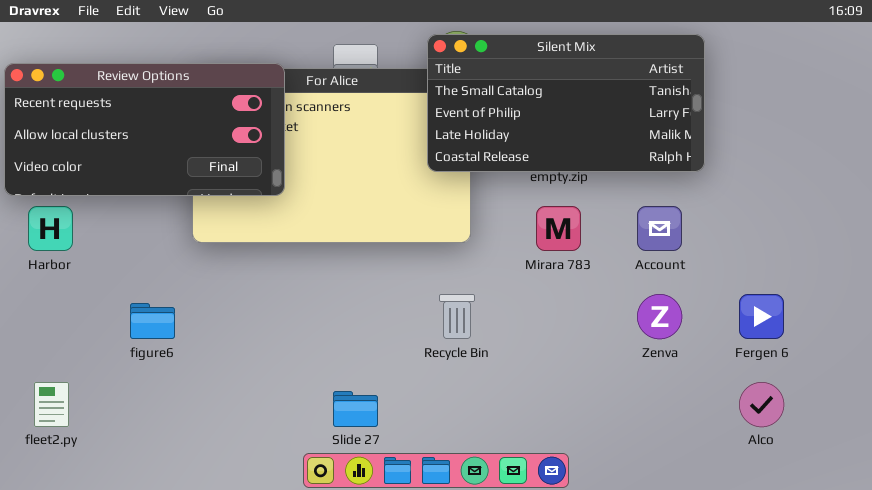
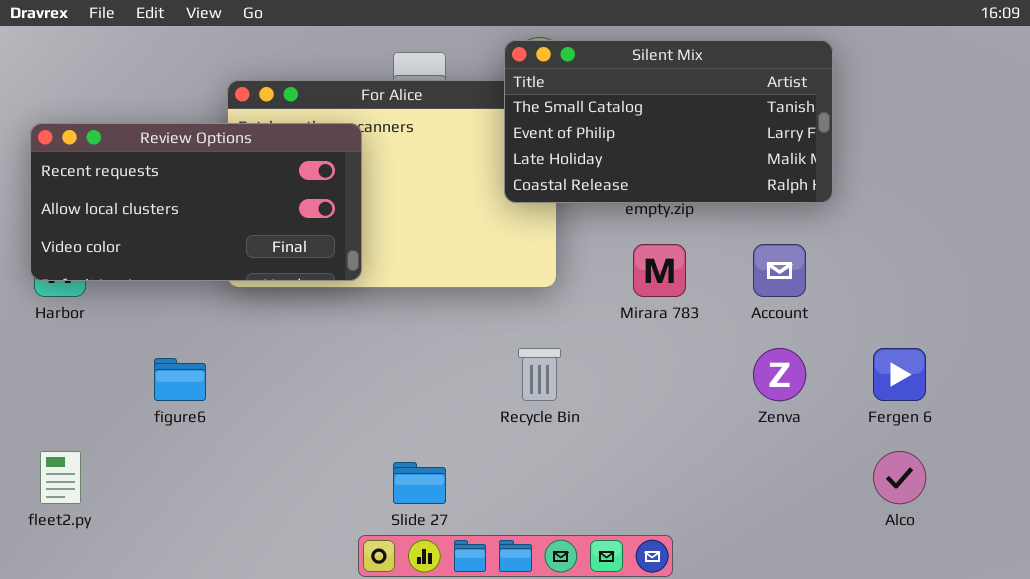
Review Options: [4,63,285,196] -> [30,123,362,281], moved

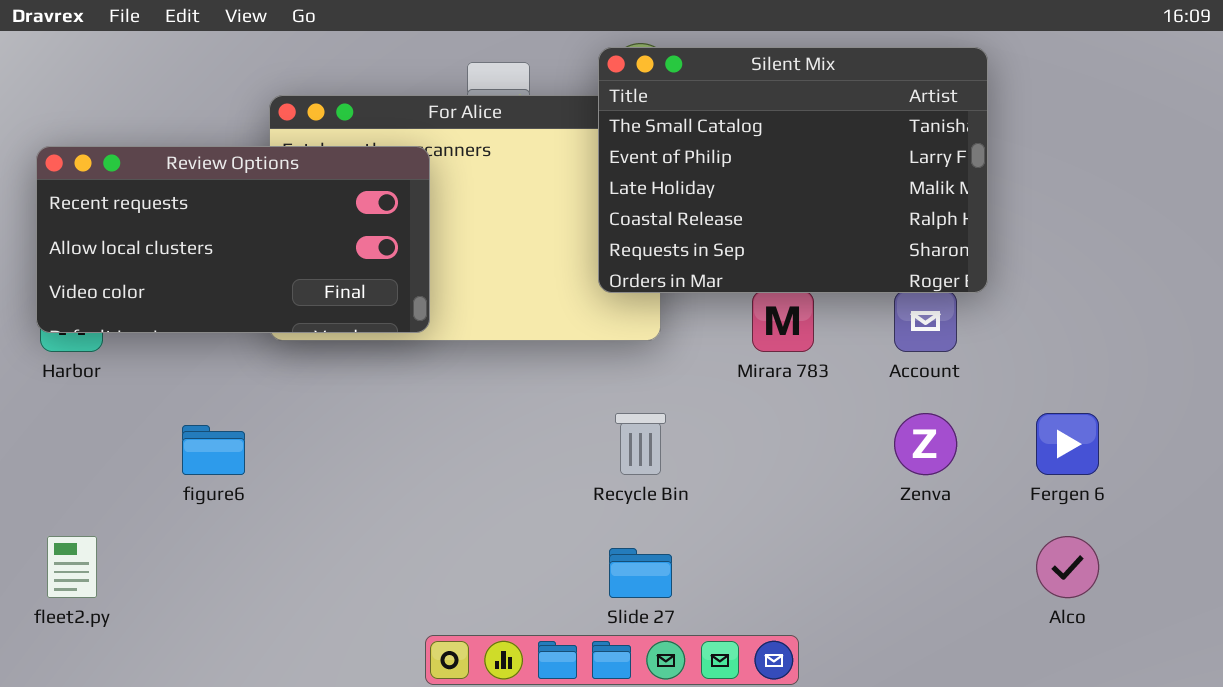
Silent Mix: [504,40,833,203] -> [598,47,988,293], resized
Slide 27: [393,462,446,504] -> [609,548,672,598], moved

